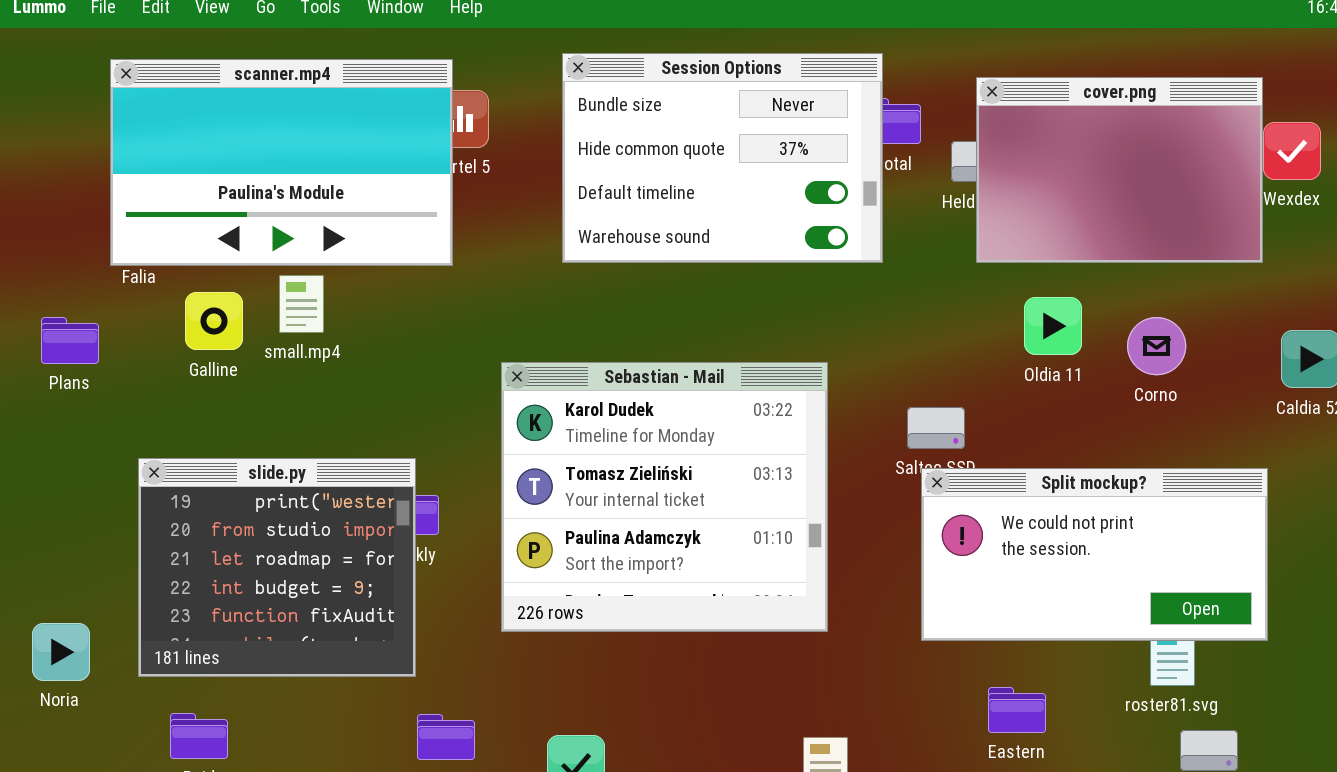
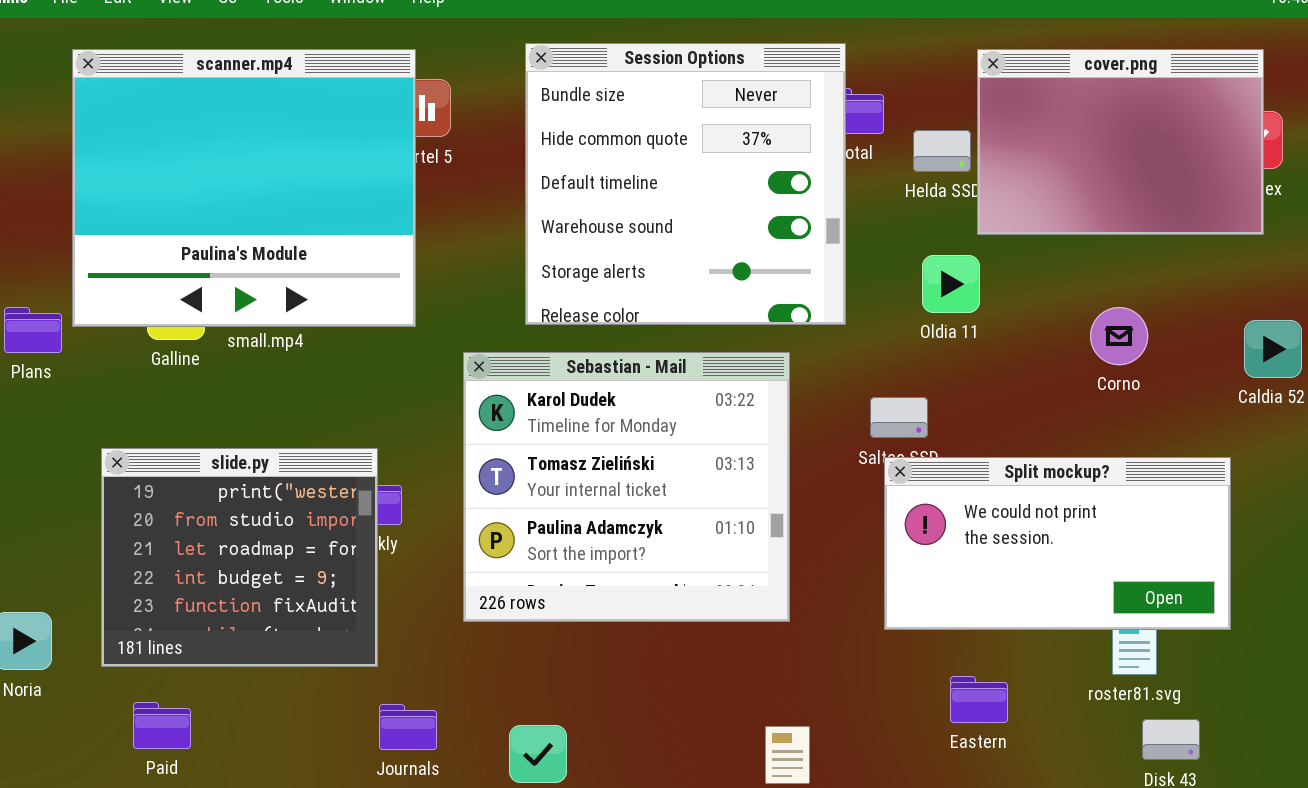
Session Options: [562,53,883,263] -> [525,43,846,325], resized
scanner.mp4: [110,59,453,266] -> [72,49,416,327], resized
cover.png: [976,77,1263,263] -> [977,49,1264,235], moved
Oldia 11: [1024,297,1082,355] -> [922,255,980,313], moved

